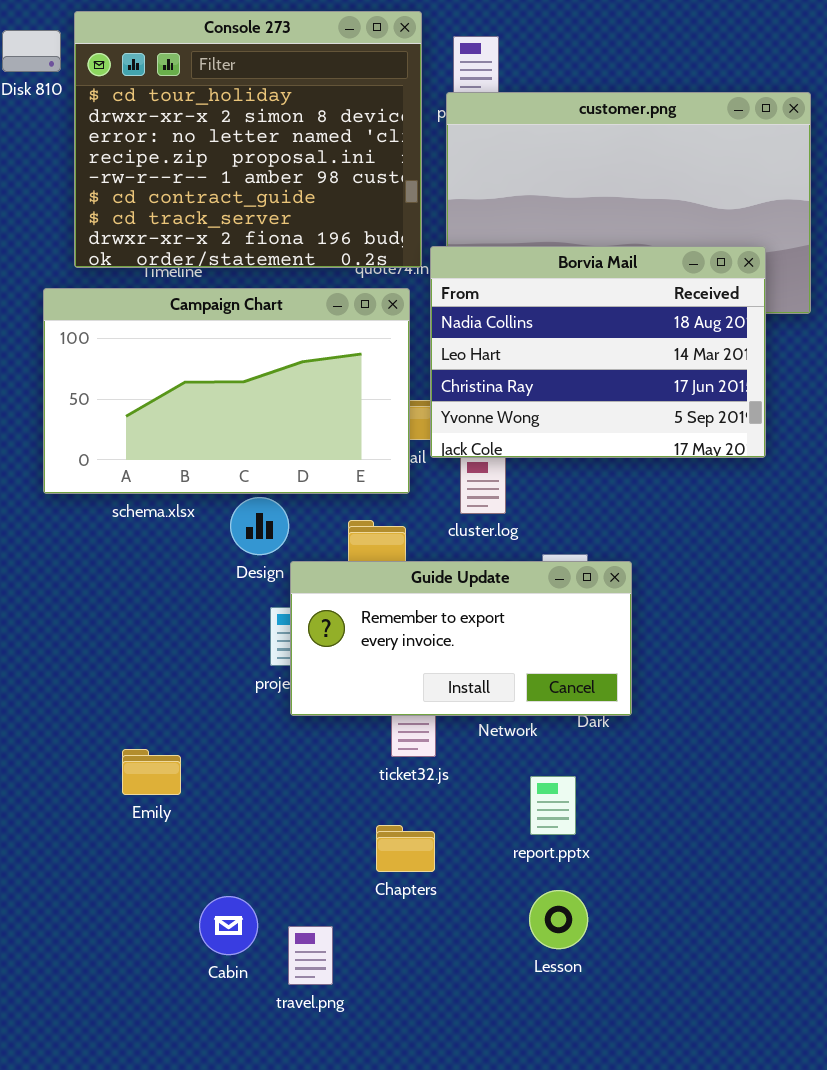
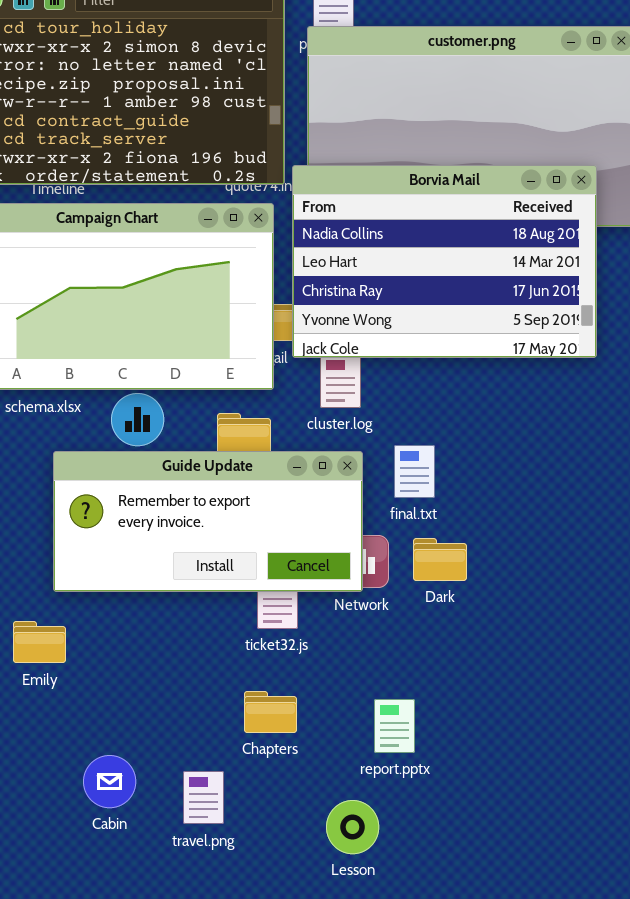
Guide Update: [290,561,632,716] -> [53,451,363,592], moved
report.pptx: [530,776,576,835] -> [374,699,415,753], moved
Lesson: [529,890,588,949] -> [326,800,379,854], moved
travel.png: [288,926,333,985] -> [183,771,224,824], moved

